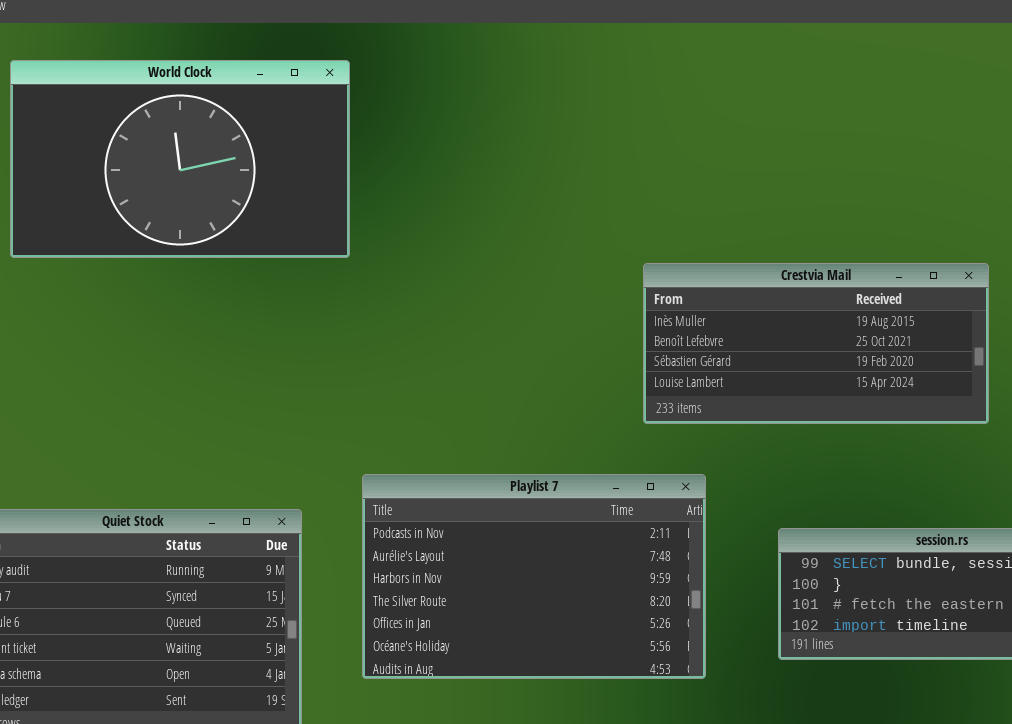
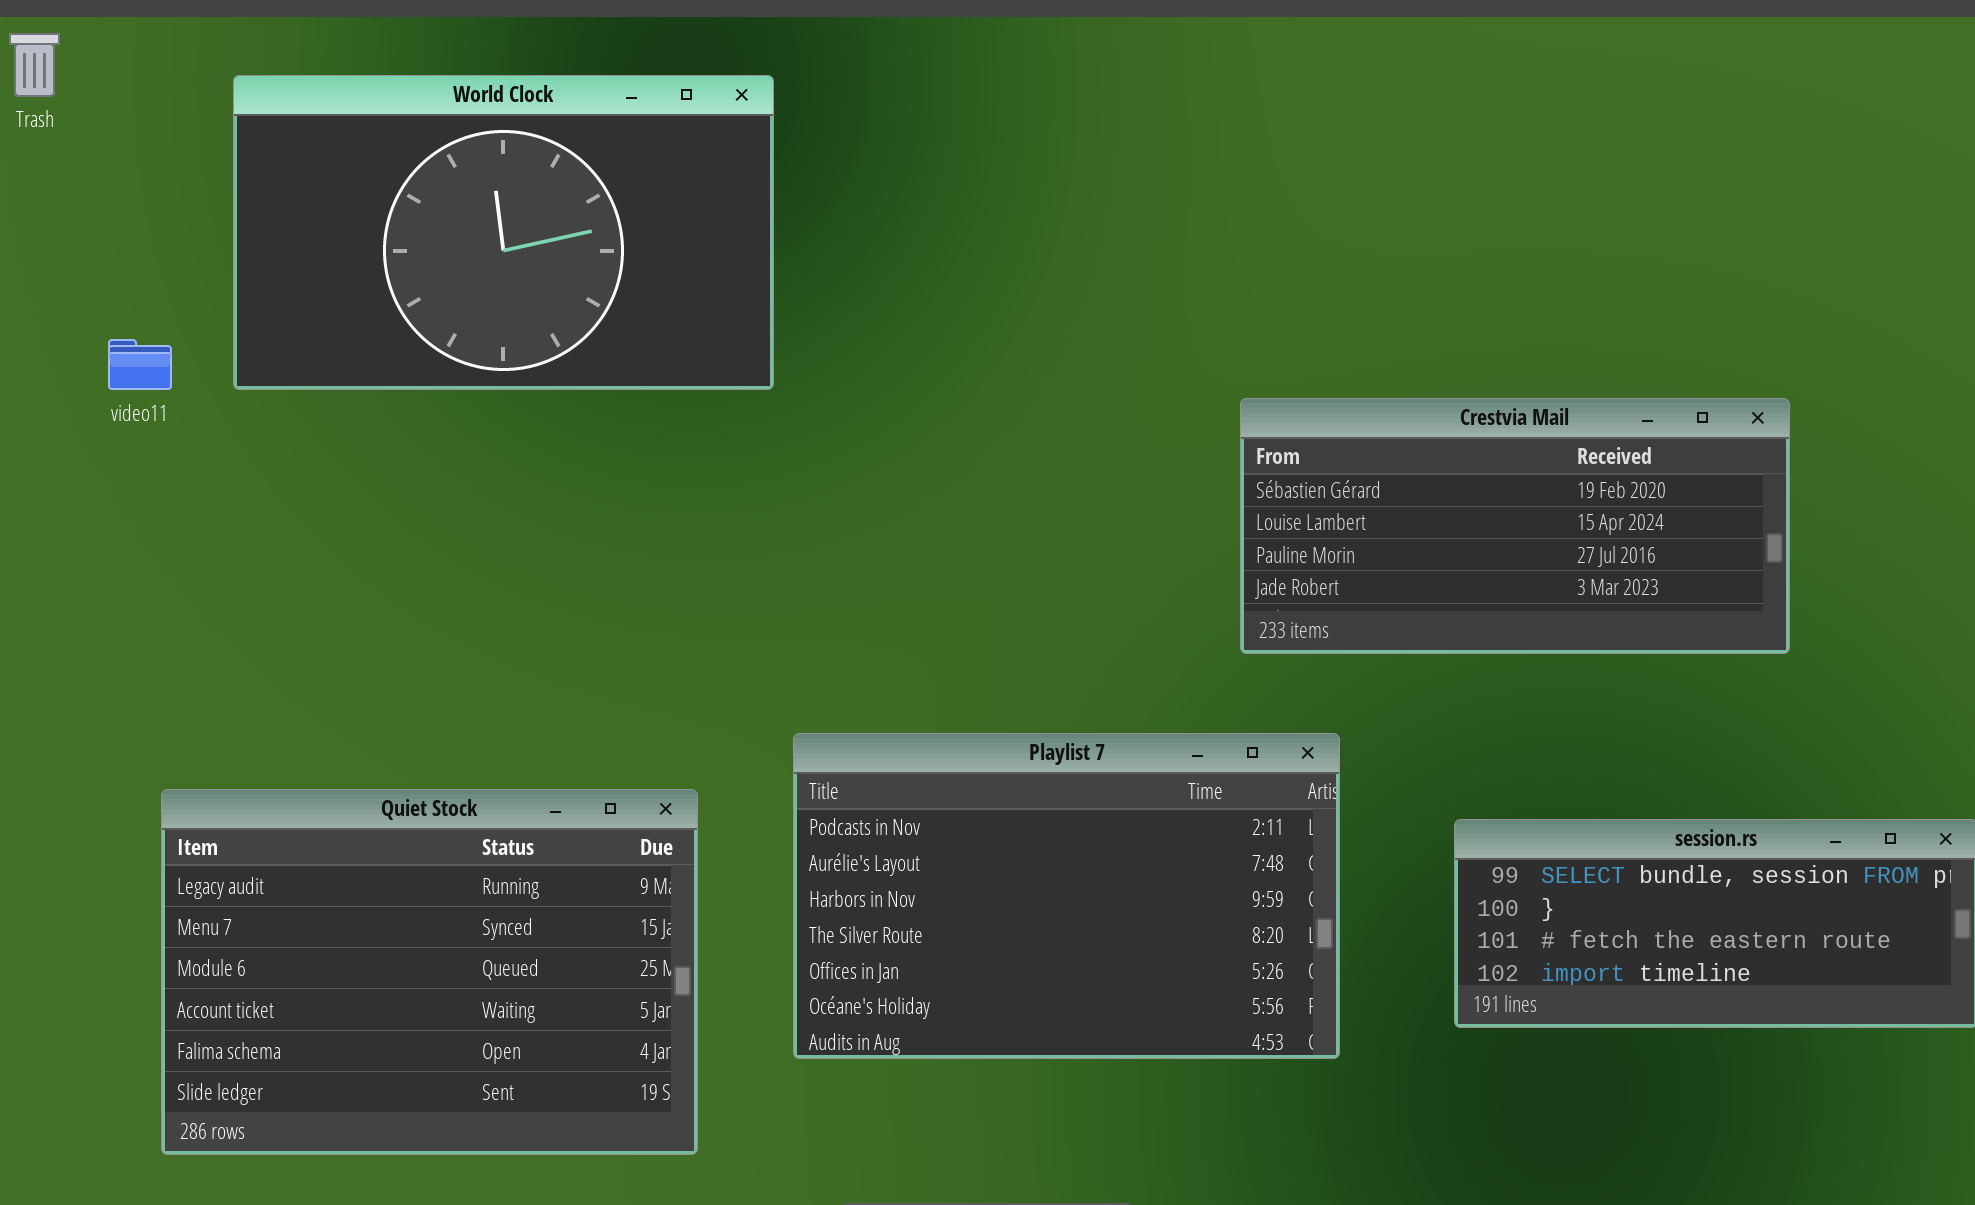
Crestvia Mail: [643,263,989,424] -> [1240,398,1790,654], scrolled down 2 rows

